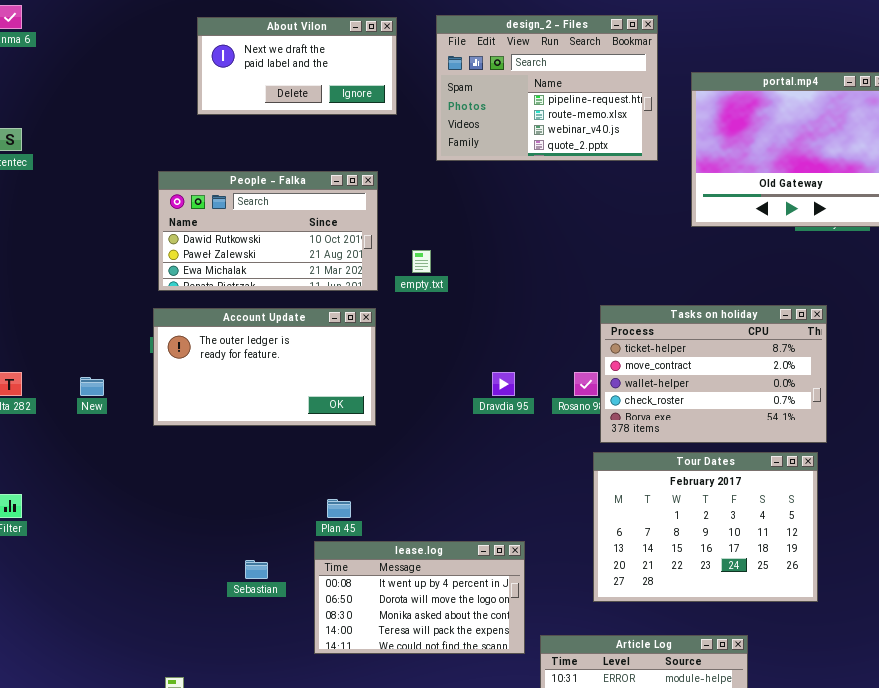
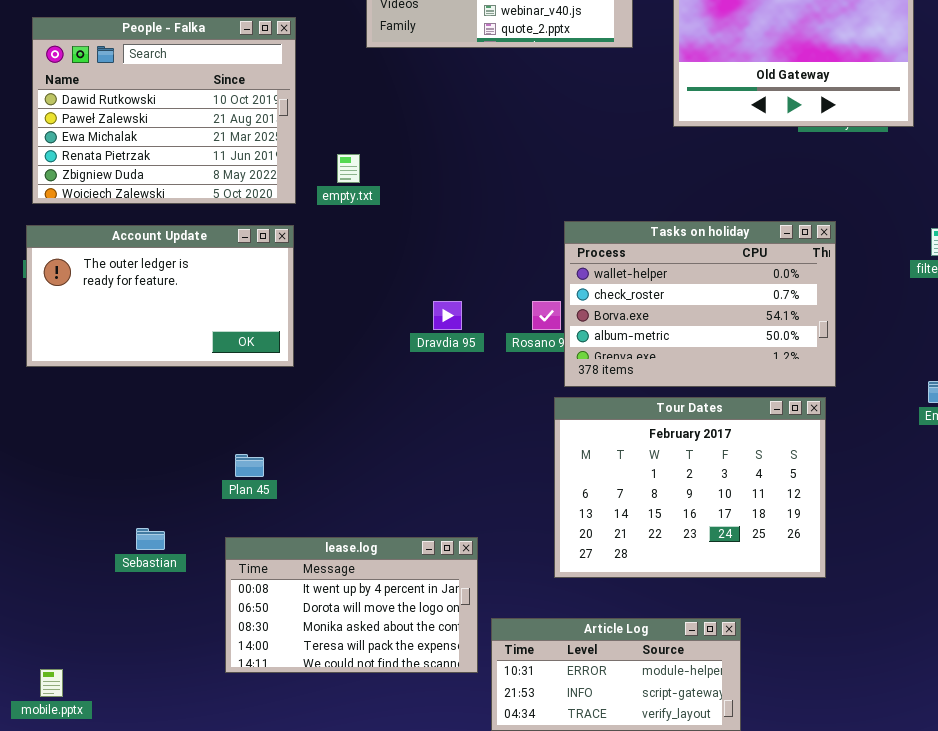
People - Falka: [158,171,378,291] -> [32,17,296,204], resized
Tasks on holiday: [600,305,827,443] -> [564,221,836,387], scrolled down 2 rows
lease.log: [314,541,525,654] -> [225,537,478,673], moved

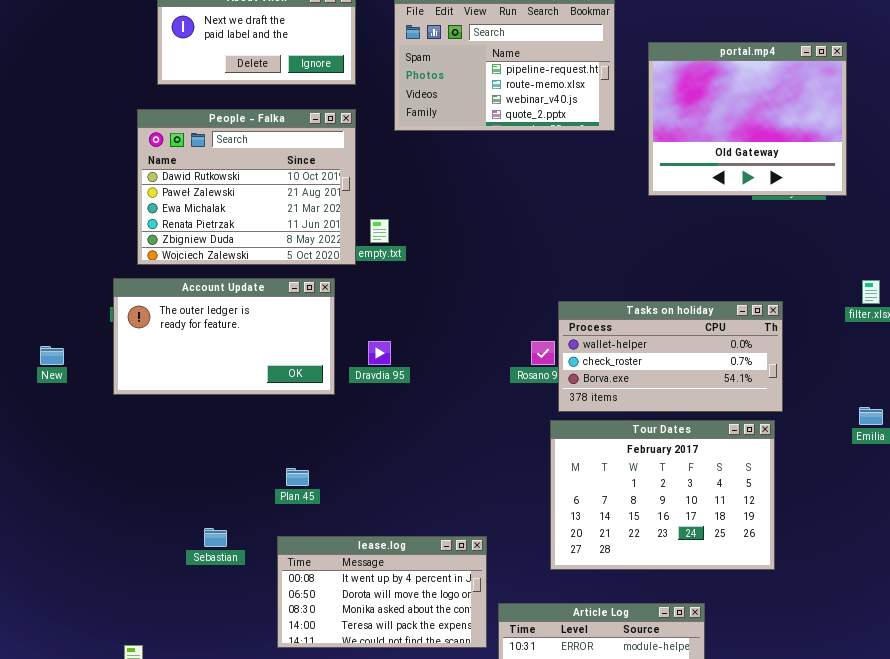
People - Falka: [32,17,296,204] -> [137,109,356,265], moved
Tasks on holiday: [564,221,836,387] -> [558,301,783,412], resized
Dravdia 95: [433,301,462,330] -> [368,341,391,365], moved

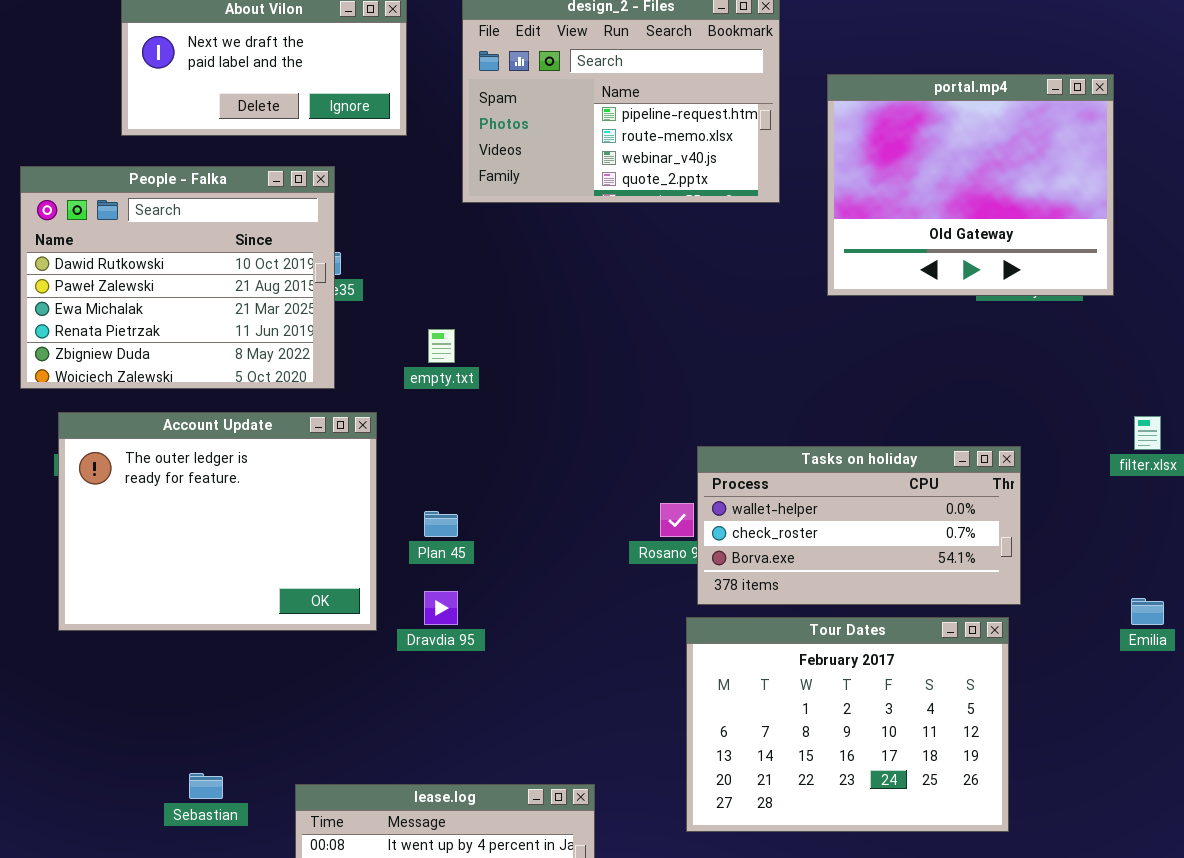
People - Falka: [137,109,356,265] -> [20,166,335,389], moved
Account Update: [113,278,335,395] -> [58,412,377,631], resized
Dravdia 95: [368,341,391,365] -> [424,591,458,625], moved
Plan 45: [286,468,309,486] -> [424,511,458,537], moved

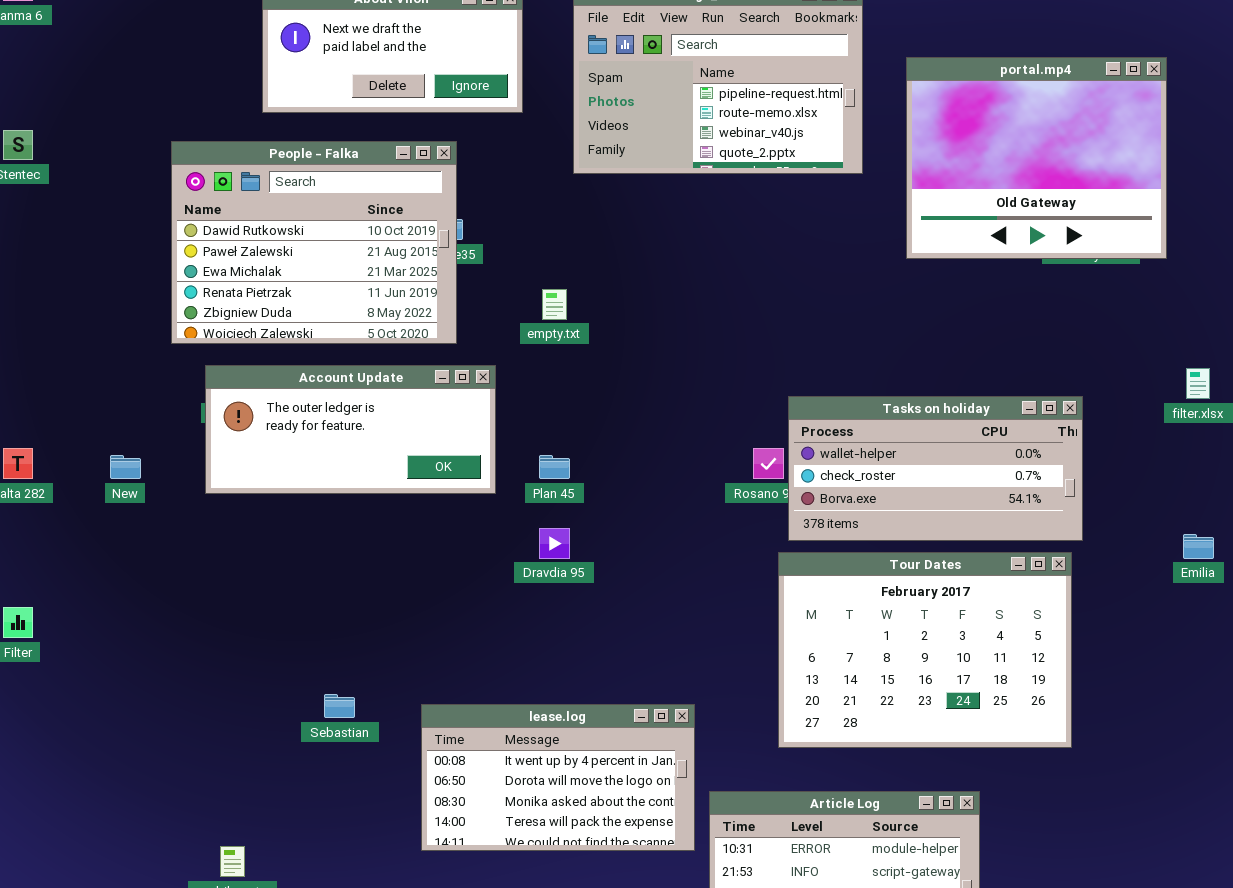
Account Update: [58,412,377,631] -> [205,365,496,494], resized

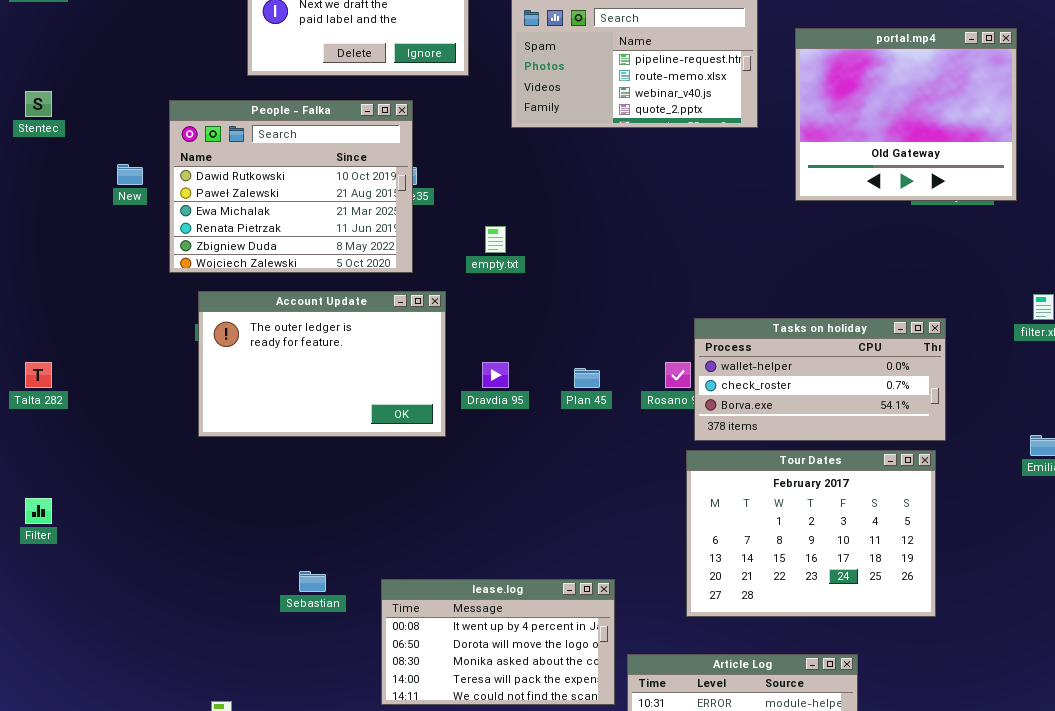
Account Update: [205,365,496,494] -> [198,291,446,437], resized
New: [110,455,141,479] -> [117,164,143,185], moved
Plan 45: [539,455,570,479] -> [574,368,600,388], moved
Dravdia 95: [539,528,570,559] -> [482,362,509,388], moved

